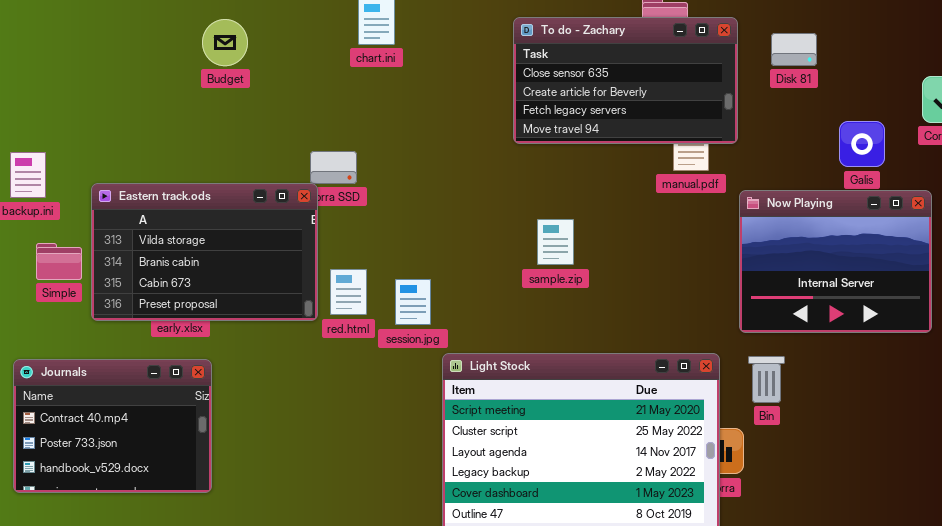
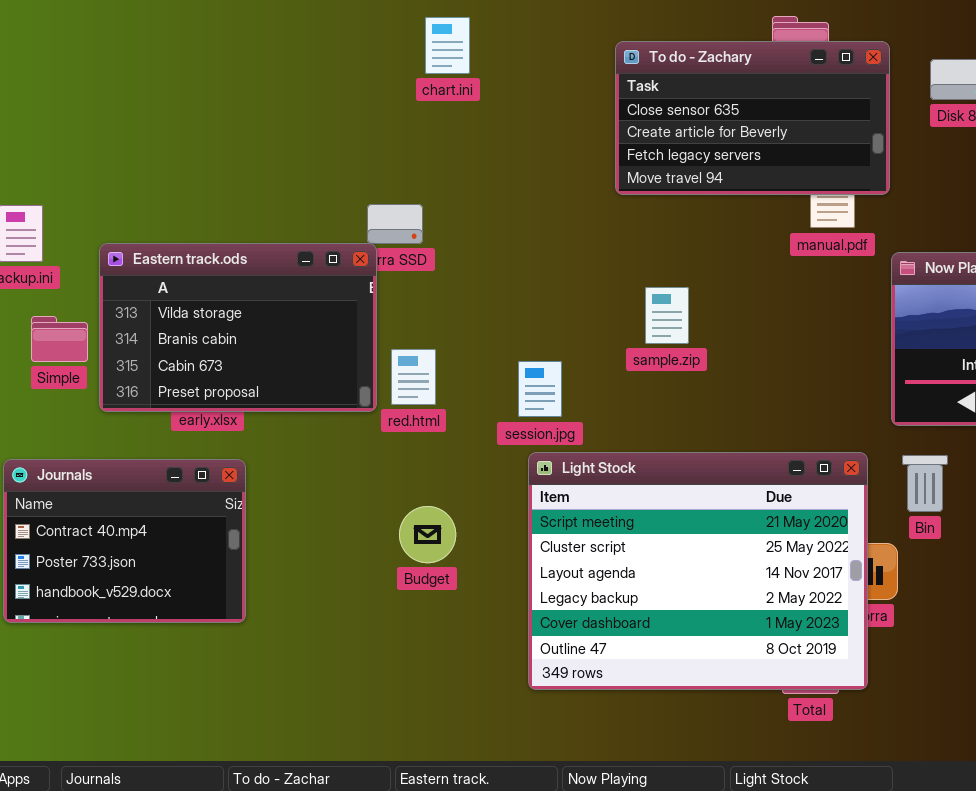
Budget: [202,19,248,66] -> [399,506,456,563], moved
session.jpg: [395,279,431,325] -> [518,361,562,417], moved

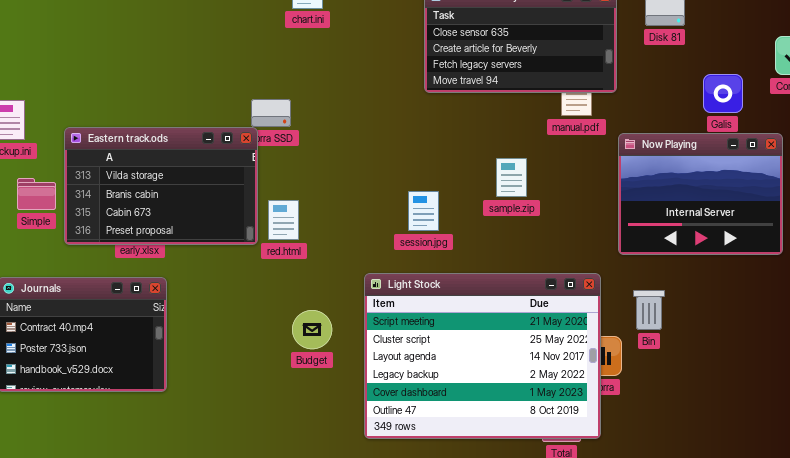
sample.zip: [645,287,689,344] -> [496,158,527,197], moved
session.jpg: [518,361,562,417] -> [408,191,439,231], moved
Bin: [902,455,948,512] -> [633,290,665,330], moved
Budget: [399,506,456,563] -> [292,310,332,349], moved

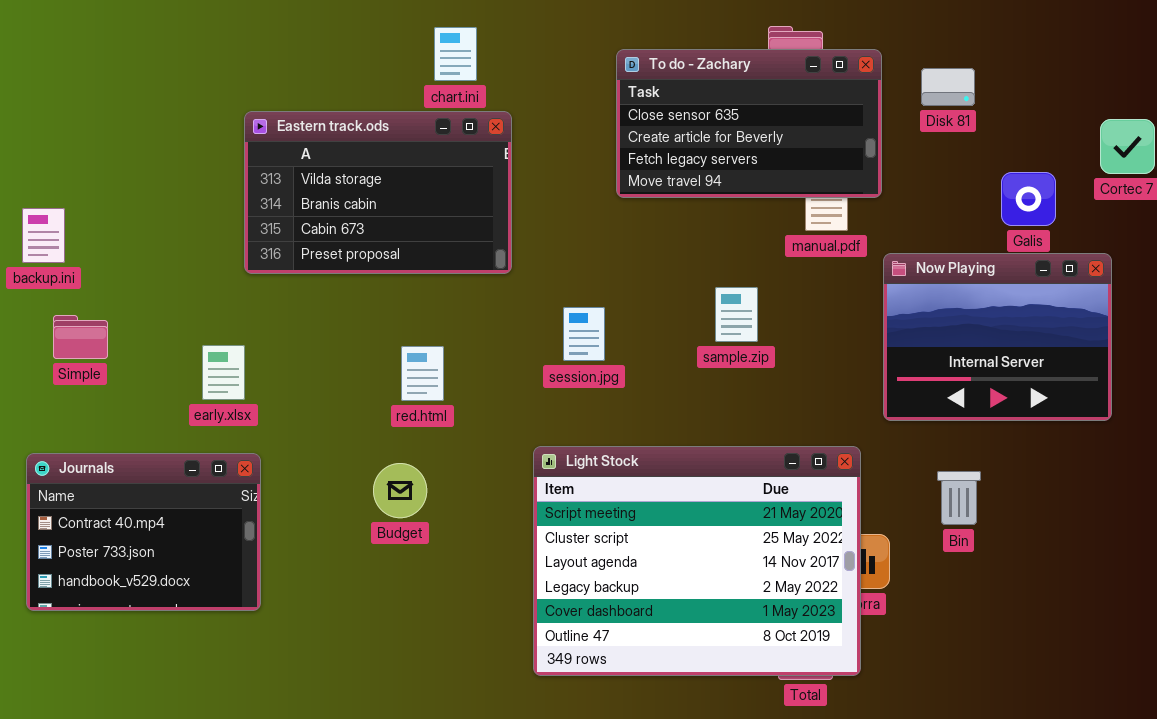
Eastern track.ods: [64,127,258,245] -> [244,111,512,274], moved
session.jpg: [408,191,439,231] -> [563,307,605,361], moved
Bin: [633,290,665,330] -> [937,471,981,525], moved
Budget: [292,310,332,349] -> [373,463,427,518], moved

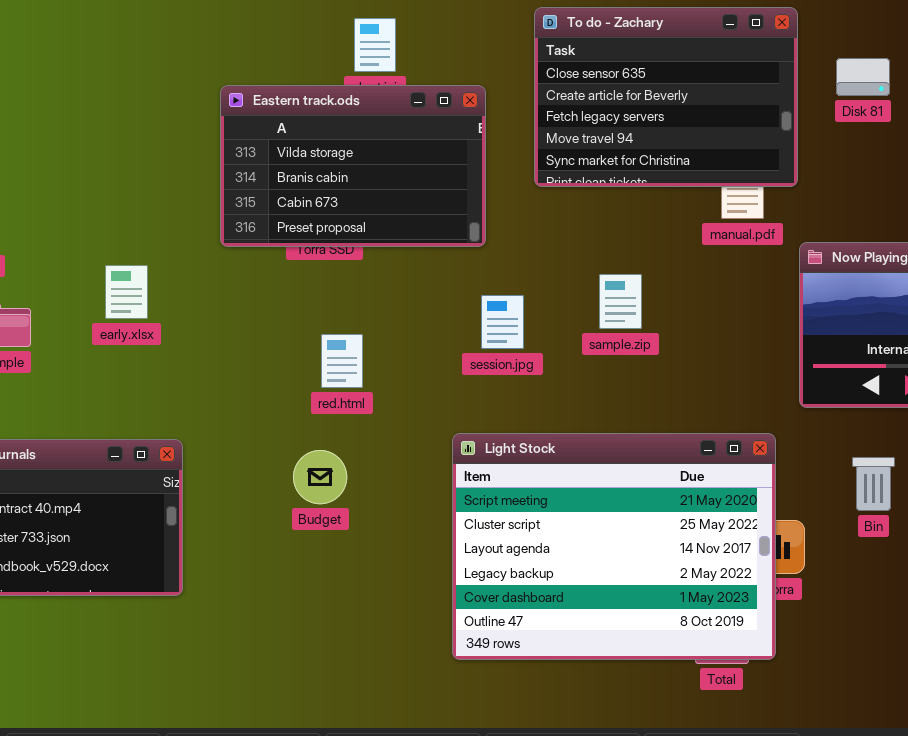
To do - Zachary: [616,49,882,198] -> [534,7,798,187], resized
Eastern track.ods: [244,111,512,274] -> [220,85,486,247], moved
sample.zip: [715,287,758,342] -> [599,274,642,329], moved
early.xlsx: [202,345,245,400] -> [105,265,148,319], moved

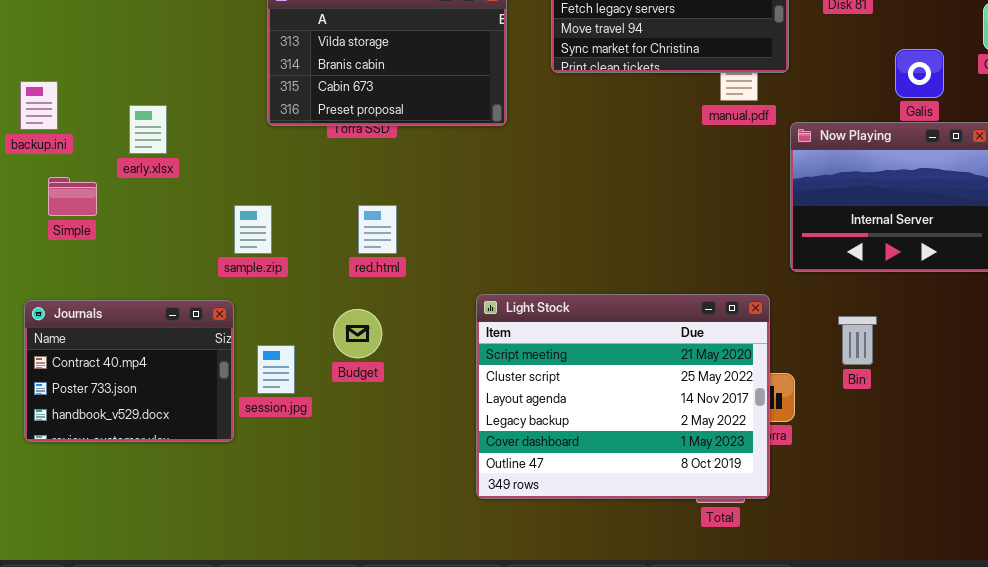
early.xlsx: [105,265,148,319] -> [129,105,167,154], moved
sample.zip: [599,274,642,329] -> [234,205,272,254], moved
session.jpg: [481,295,524,349] -> [257,345,295,394], moved

